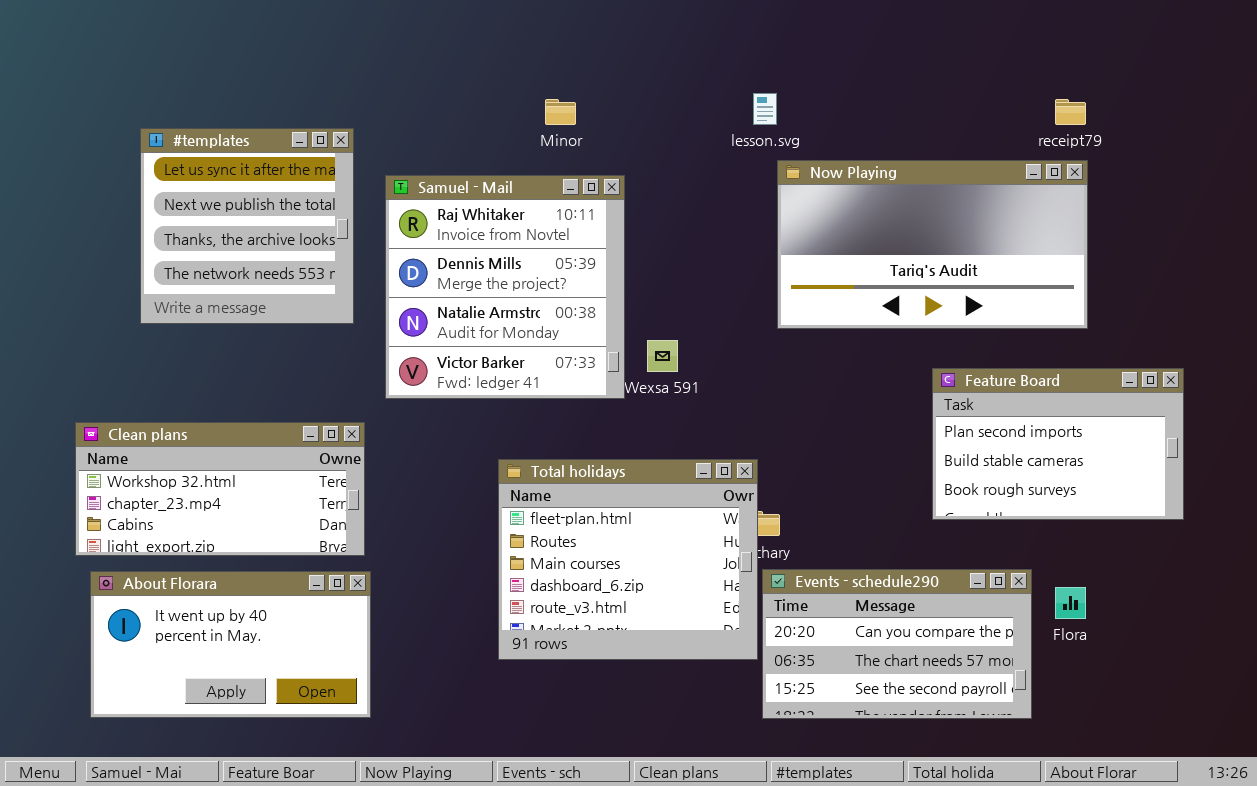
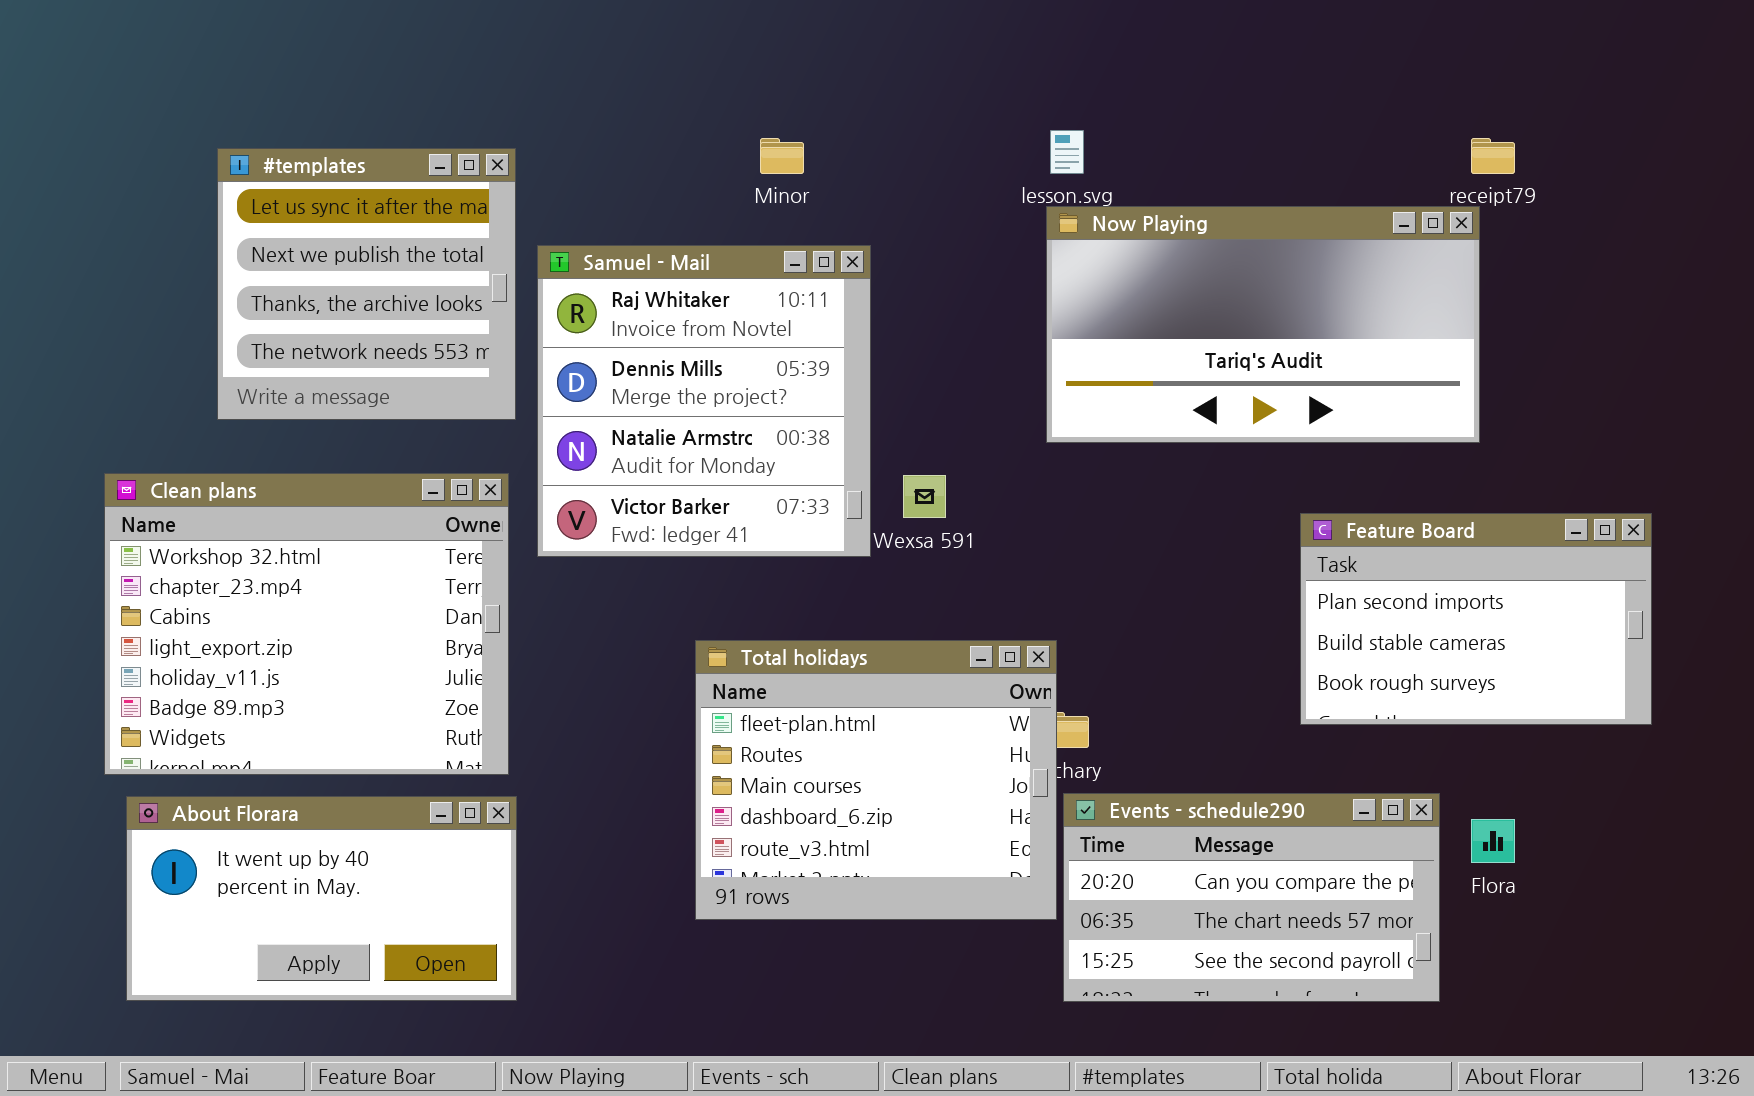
#templates: [140,128,354,324] -> [217,148,516,420], moved
Now Playing: [777,160,1088,329] -> [1046,206,1480,443], moved
Clean plans: [75,422,365,556] -> [104,473,509,775], resized

